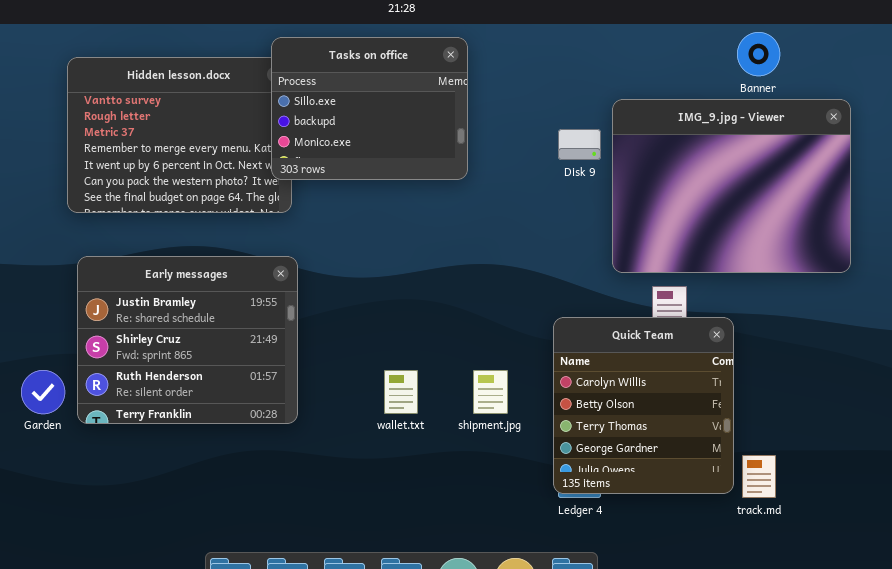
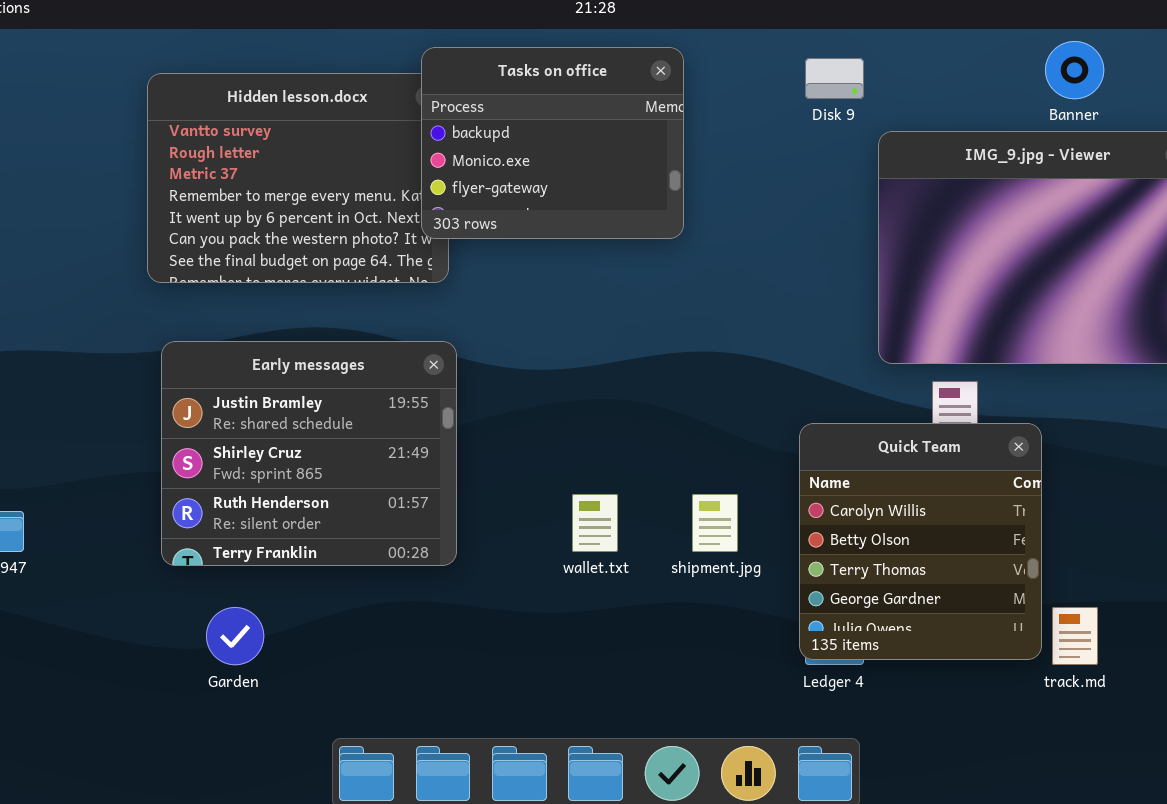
Tasks on office: [271,37,468,180] -> [421,47,684,239], scrolled down 1 row
Disk 9: [558,129,601,160] -> [805,58,864,99], moved
Garden: [21,370,65,414] -> [206,607,264,665], moved

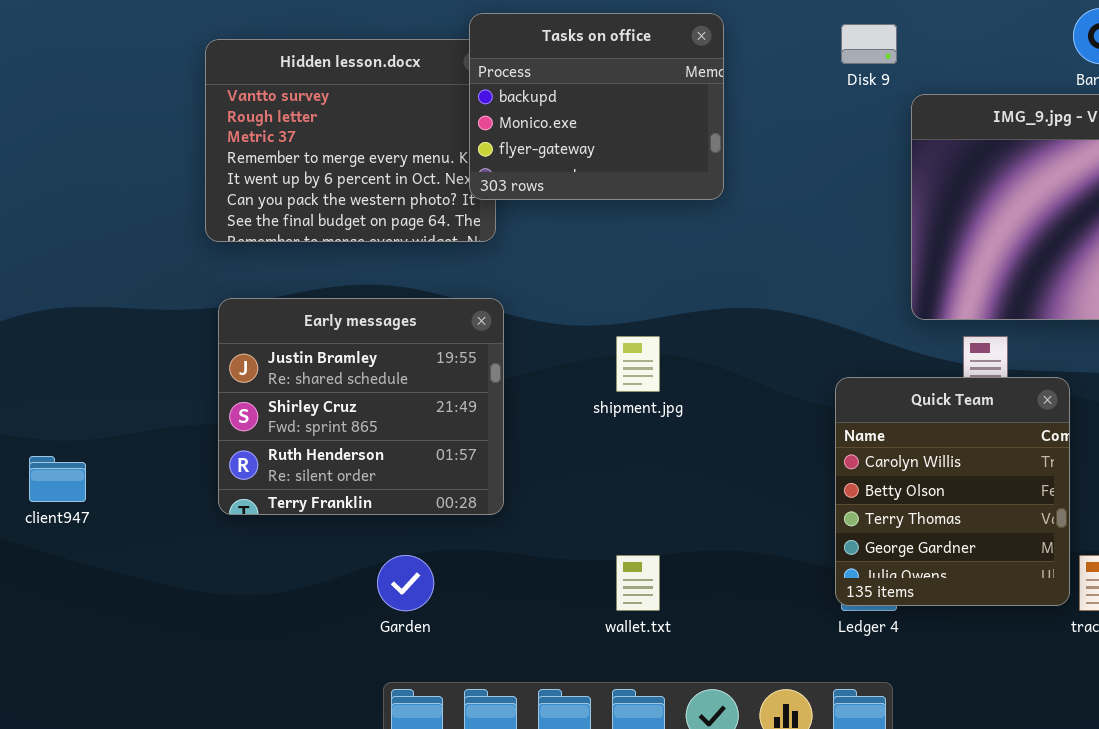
wallet.txt: [572,494,618,552] -> [616,555,660,611], moved
shipment.jpg: [692,494,738,552] -> [616,336,660,392], moved
Garden: [206,607,264,665] -> [377,555,434,611], moved

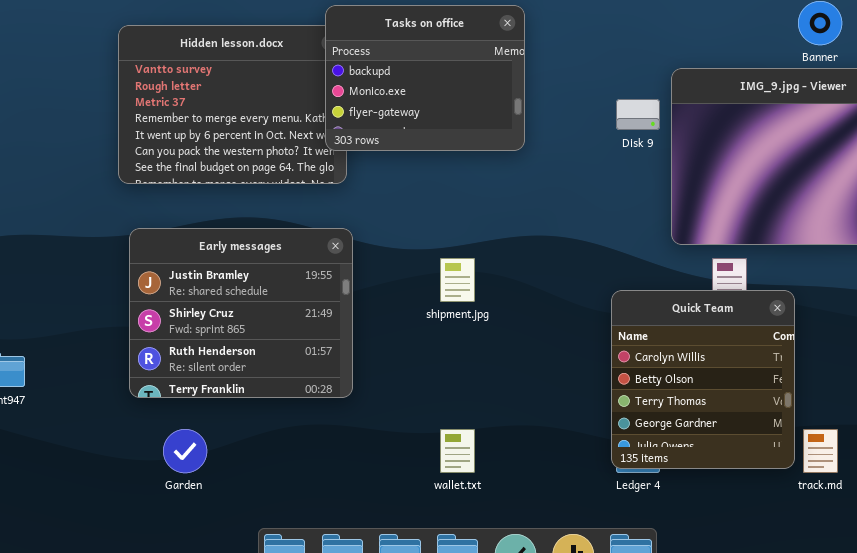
Disk 9: [841,24,897,64] -> [616,99,660,130], moved
Garden: [377,555,434,611] -> [163,429,207,473], moved

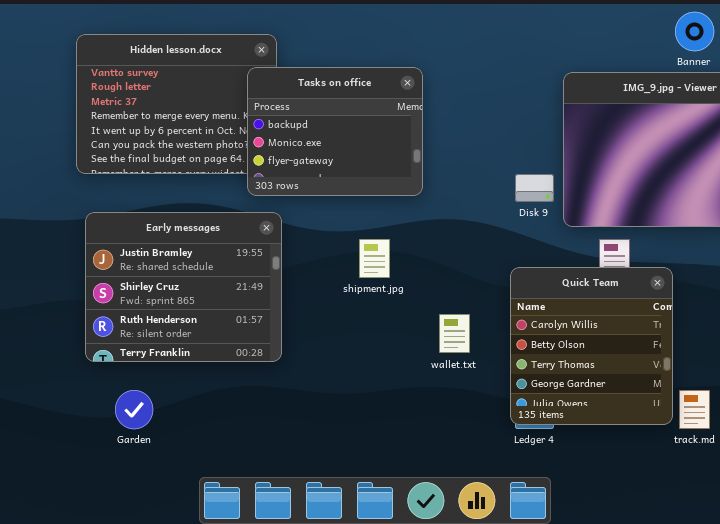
Tasks on office: [325,5,525,151] -> [247,67,423,196], moved
Disk 9: [616,99,660,130] -> [515,174,554,202], moved
wallet.txt: [440,429,475,473] -> [439,314,470,353], moved

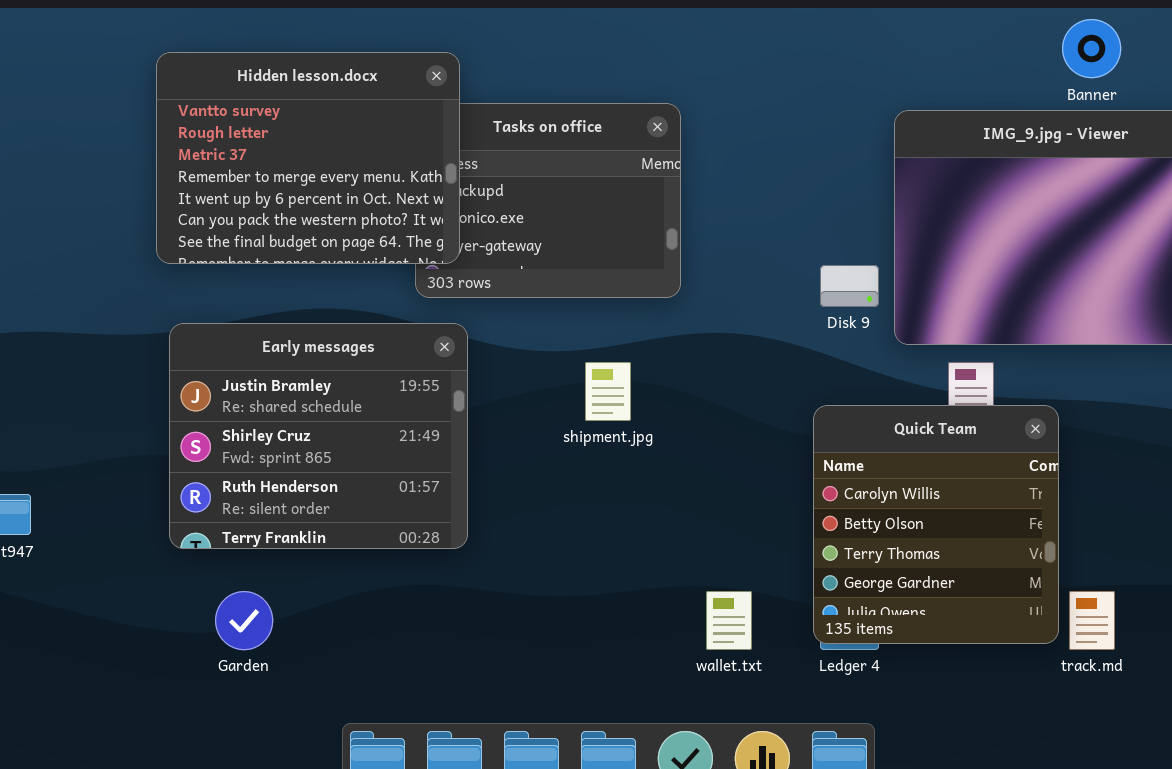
Hidden lesson.docx: [76,34,277,174] -> [156,52,460,264], raised
wallet.txt: [439,314,470,353] -> [706,591,752,650], moved

